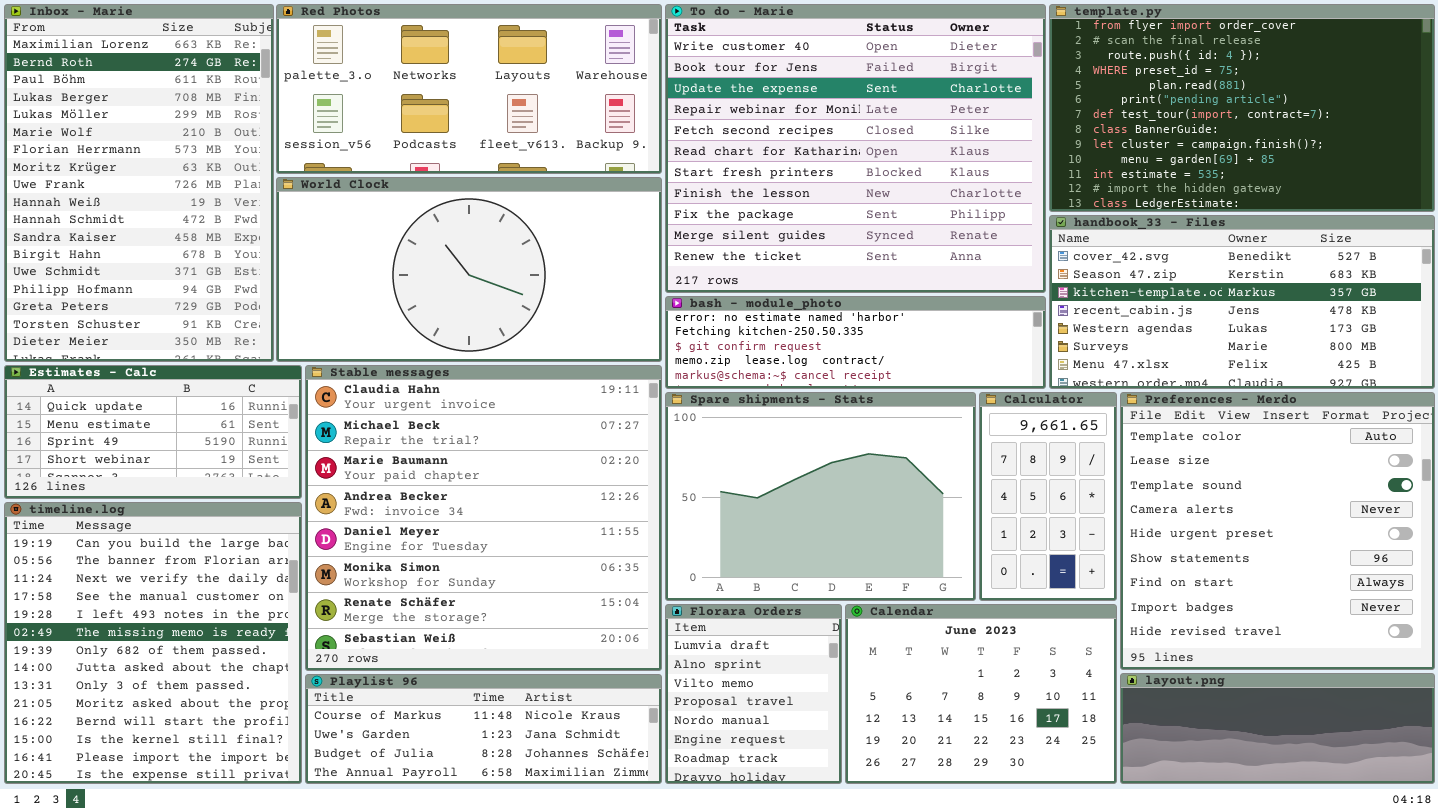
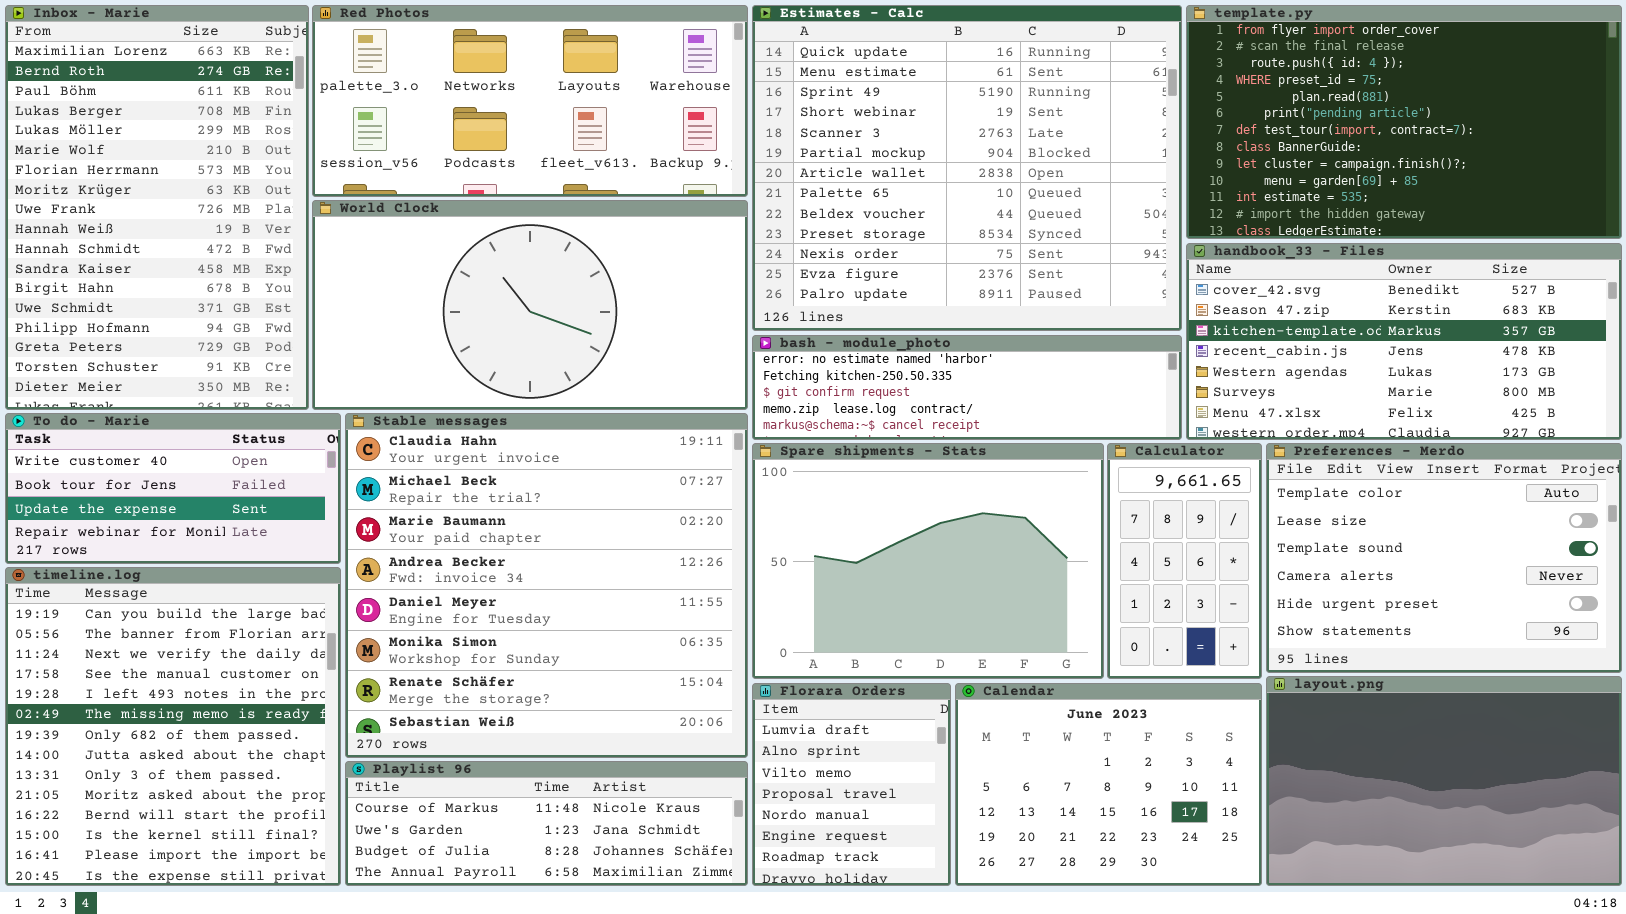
To do - Marie: [665,4,1046,293] -> [5,413,341,564], moved, resized
Estimates - Calc: [4,365,302,499] -> [752,5,1182,331], moved, resized
Preferences - Merdo: [1120,392,1435,670] -> [1266,443,1622,673], resized
layout.png: [1120,673,1435,784] -> [1266,676,1622,886], resized

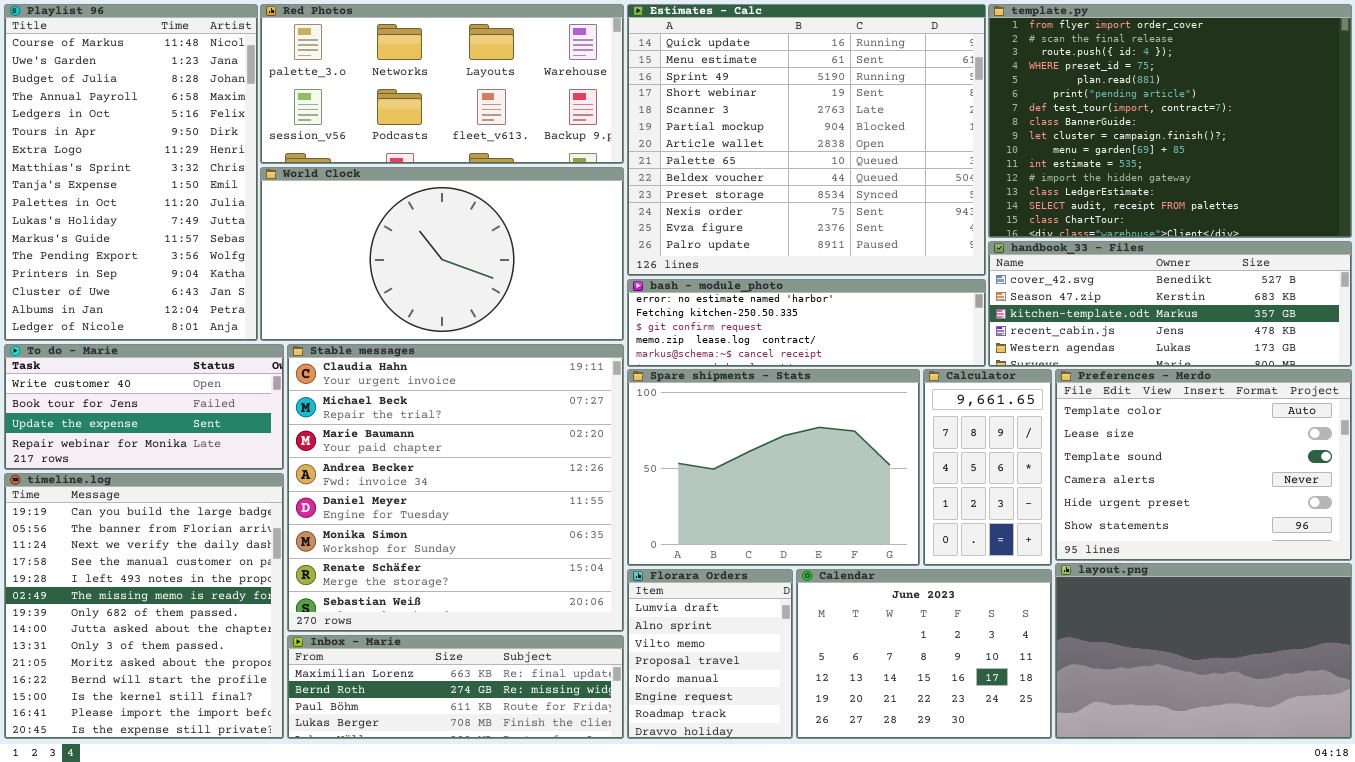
Inbox - Marie: [5,5,309,410] -> [287,635,624,739], moved, resized
template.py: [1186,5,1622,239] -> [988,4,1352,238], resized
handbook_33 - Files: [1186,243,1622,440] -> [988,241,1352,367], resized
Playlist 96: [345,761,748,886] -> [4,4,258,341], moved, resized

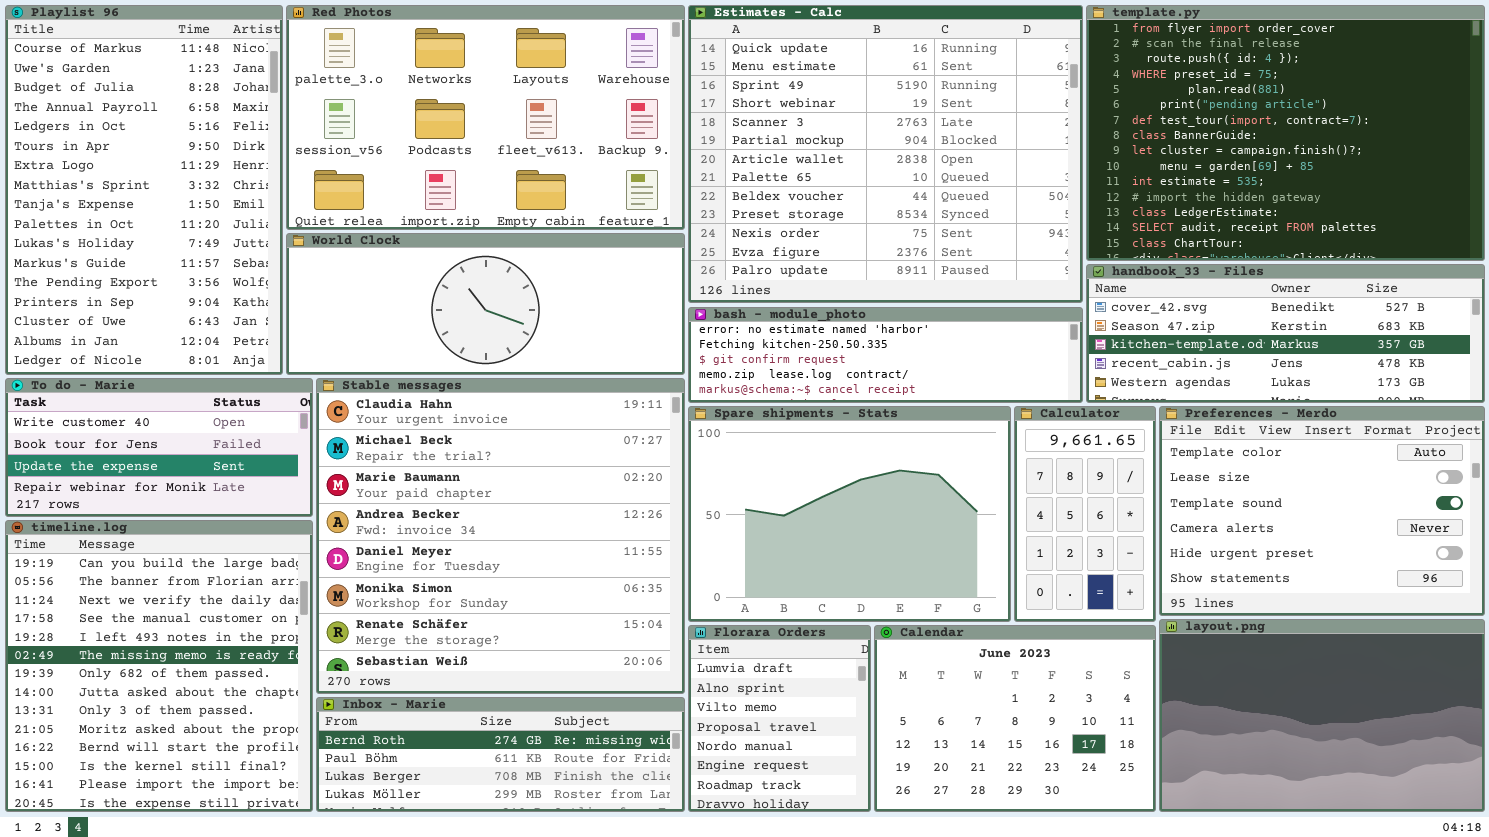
Red Photos: [260,4,624,164] -> [286,5,685,230], resized
World Clock: [260,167,624,341] -> [286,233,685,375], resized
Inbox - Marie: [287,635,624,739] -> [316,697,685,812], scrolled down 1 row

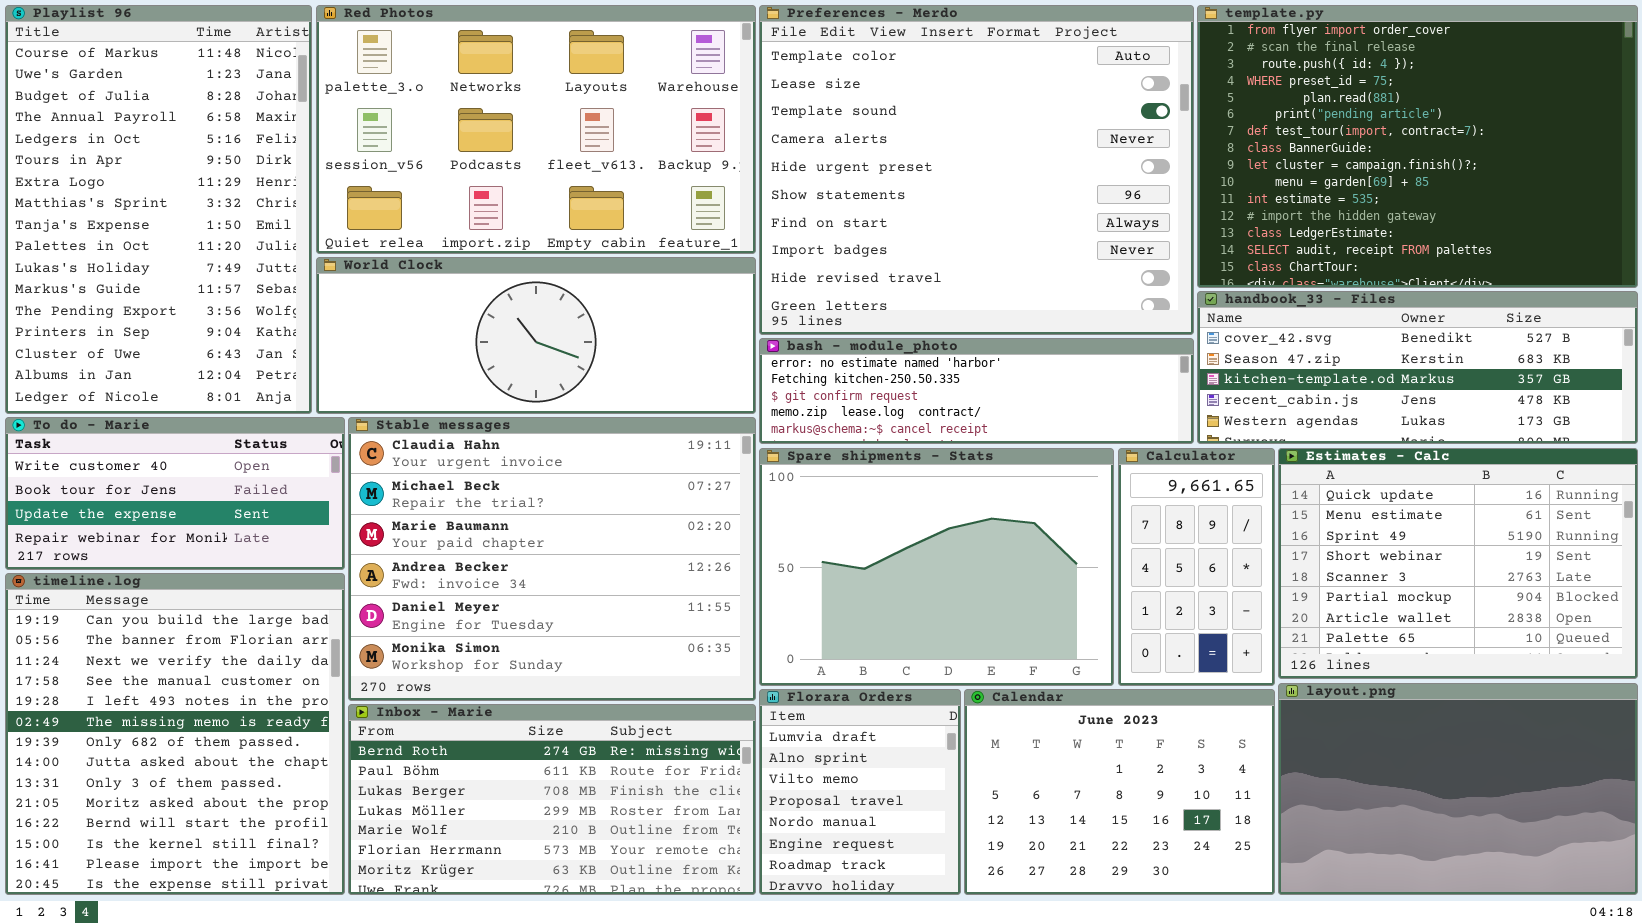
Estimates - Calc: [688,5,1083,303] -> [1278,448,1638,679], moved, resized
Stable messages: [316,378,685,694] -> [348,417,756,701], resized
Preferences - Merdo: [1159,406,1485,616] -> [759,5,1194,335], moved, resized
Inbox - Marie: [316,697,685,812] -> [348,704,756,895], resized

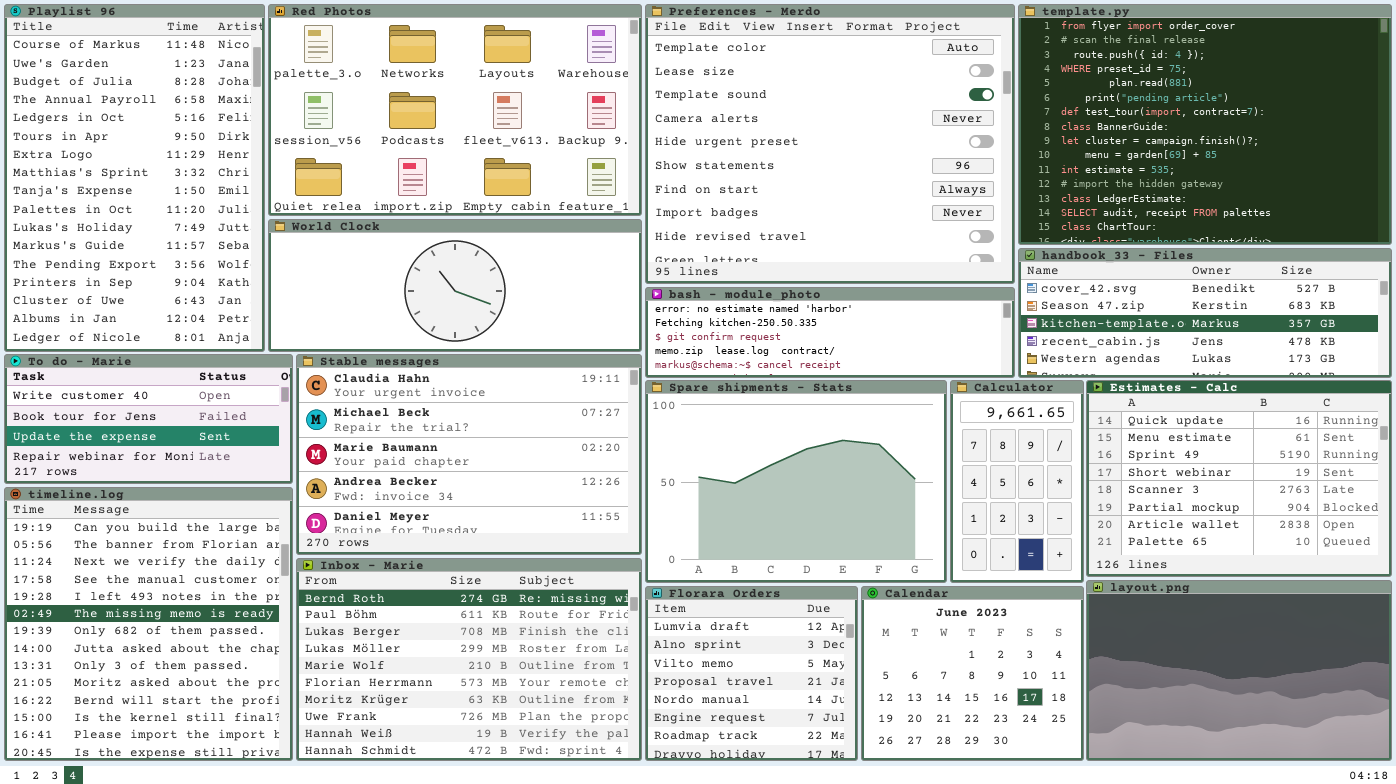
Stable messages: [348,417,756,701] -> [296,354,642,555], resized
Florara Orders: [759,689,961,895] -> [645,586,858,761], resized
Calendar: [964,689,1275,895] -> [861,586,1084,761], resized
Inbox - Marie: [348,704,756,895] -> [296,558,642,761], resized

